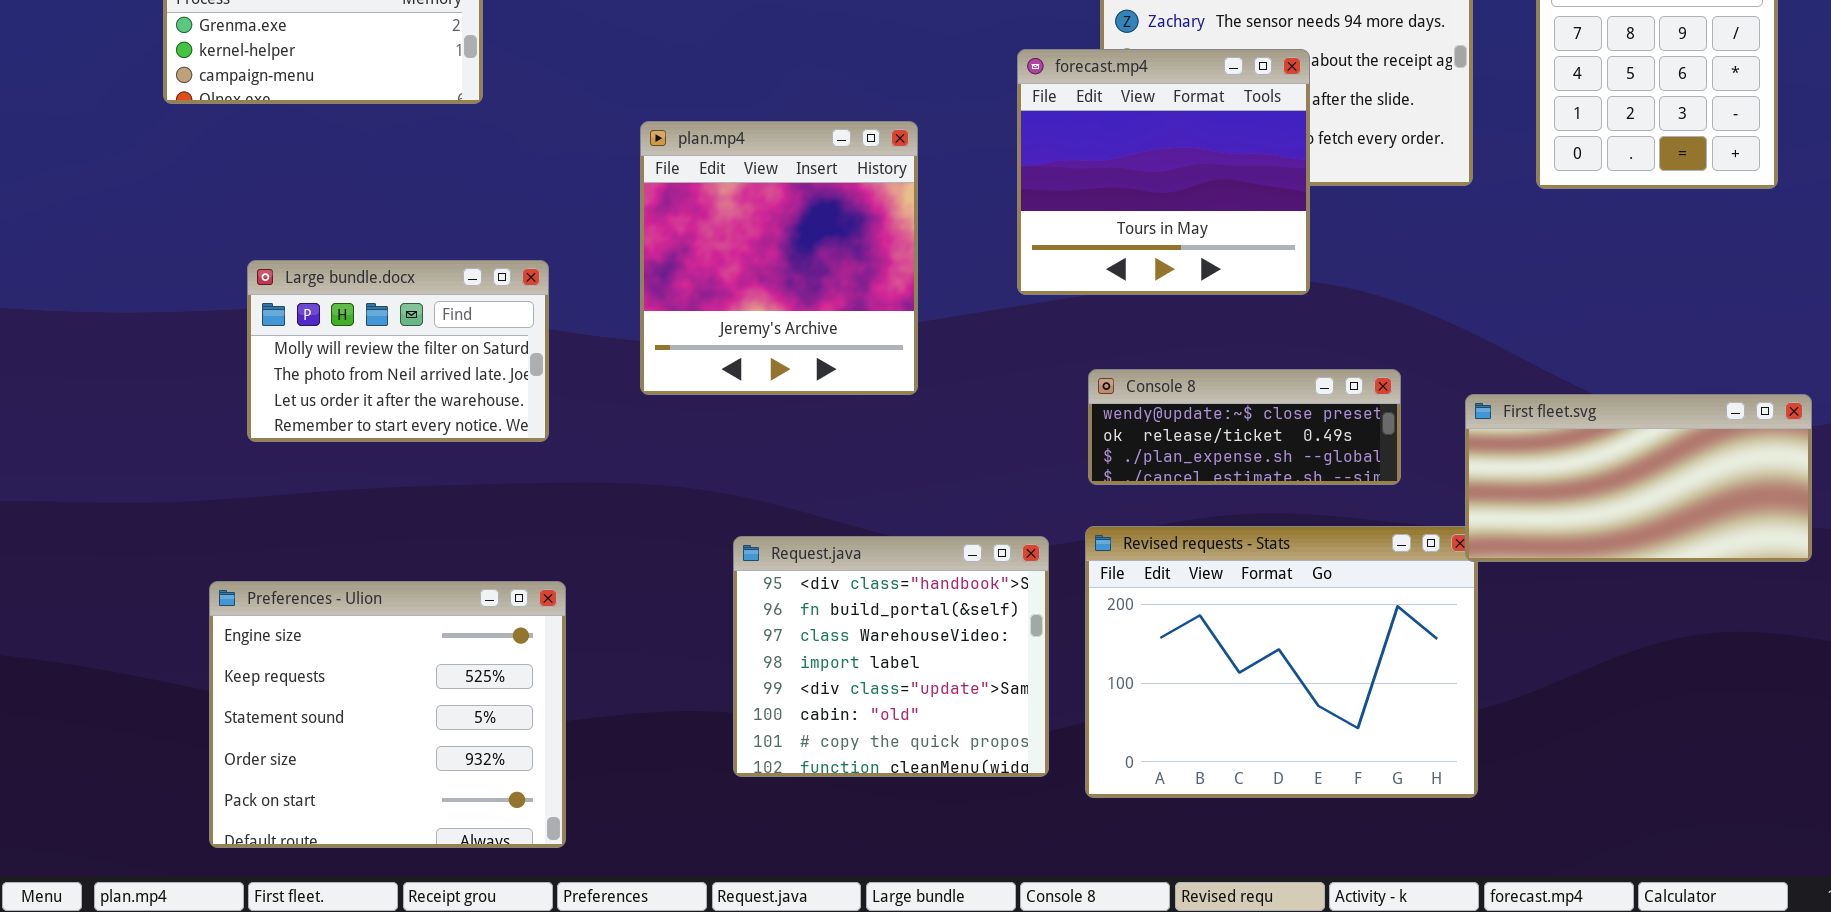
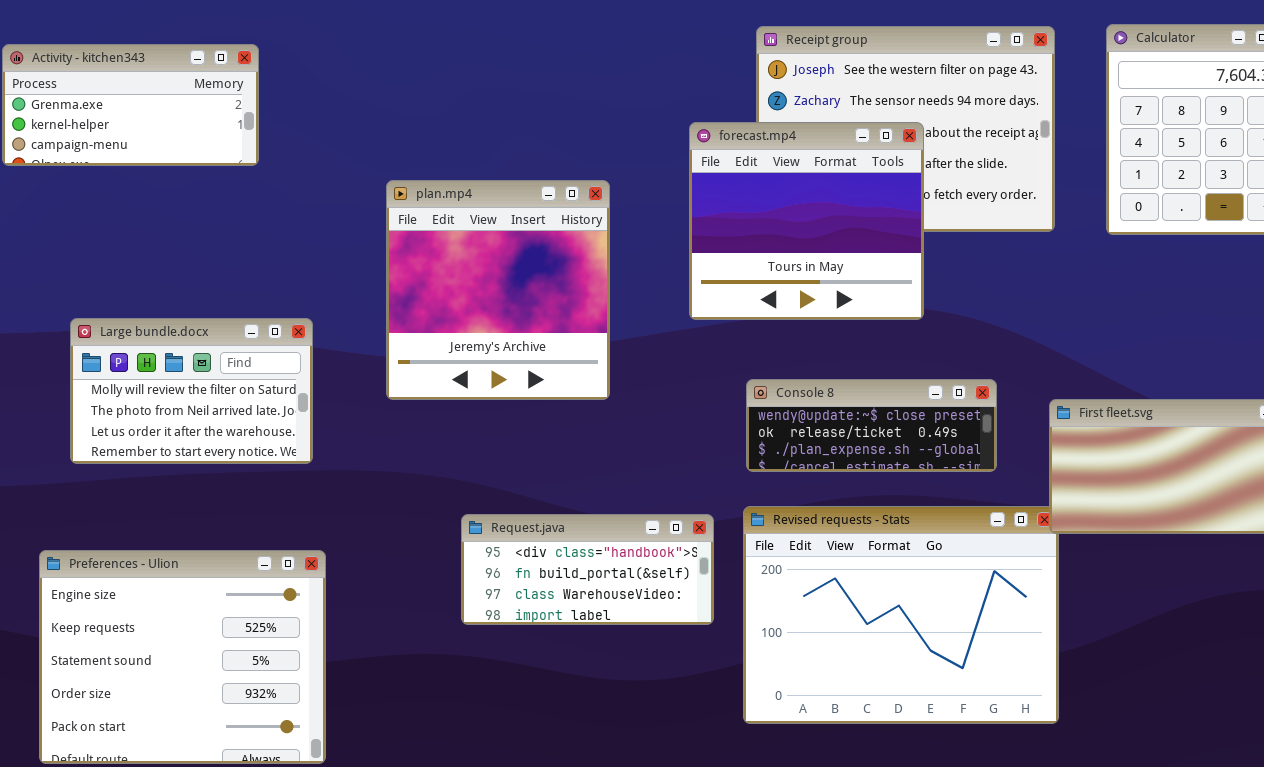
Large bundle.docx: [247,260,549,442] -> [70,318,313,464], moved
Request.java: [733,536,1049,777] -> [461,514,714,625], resized

